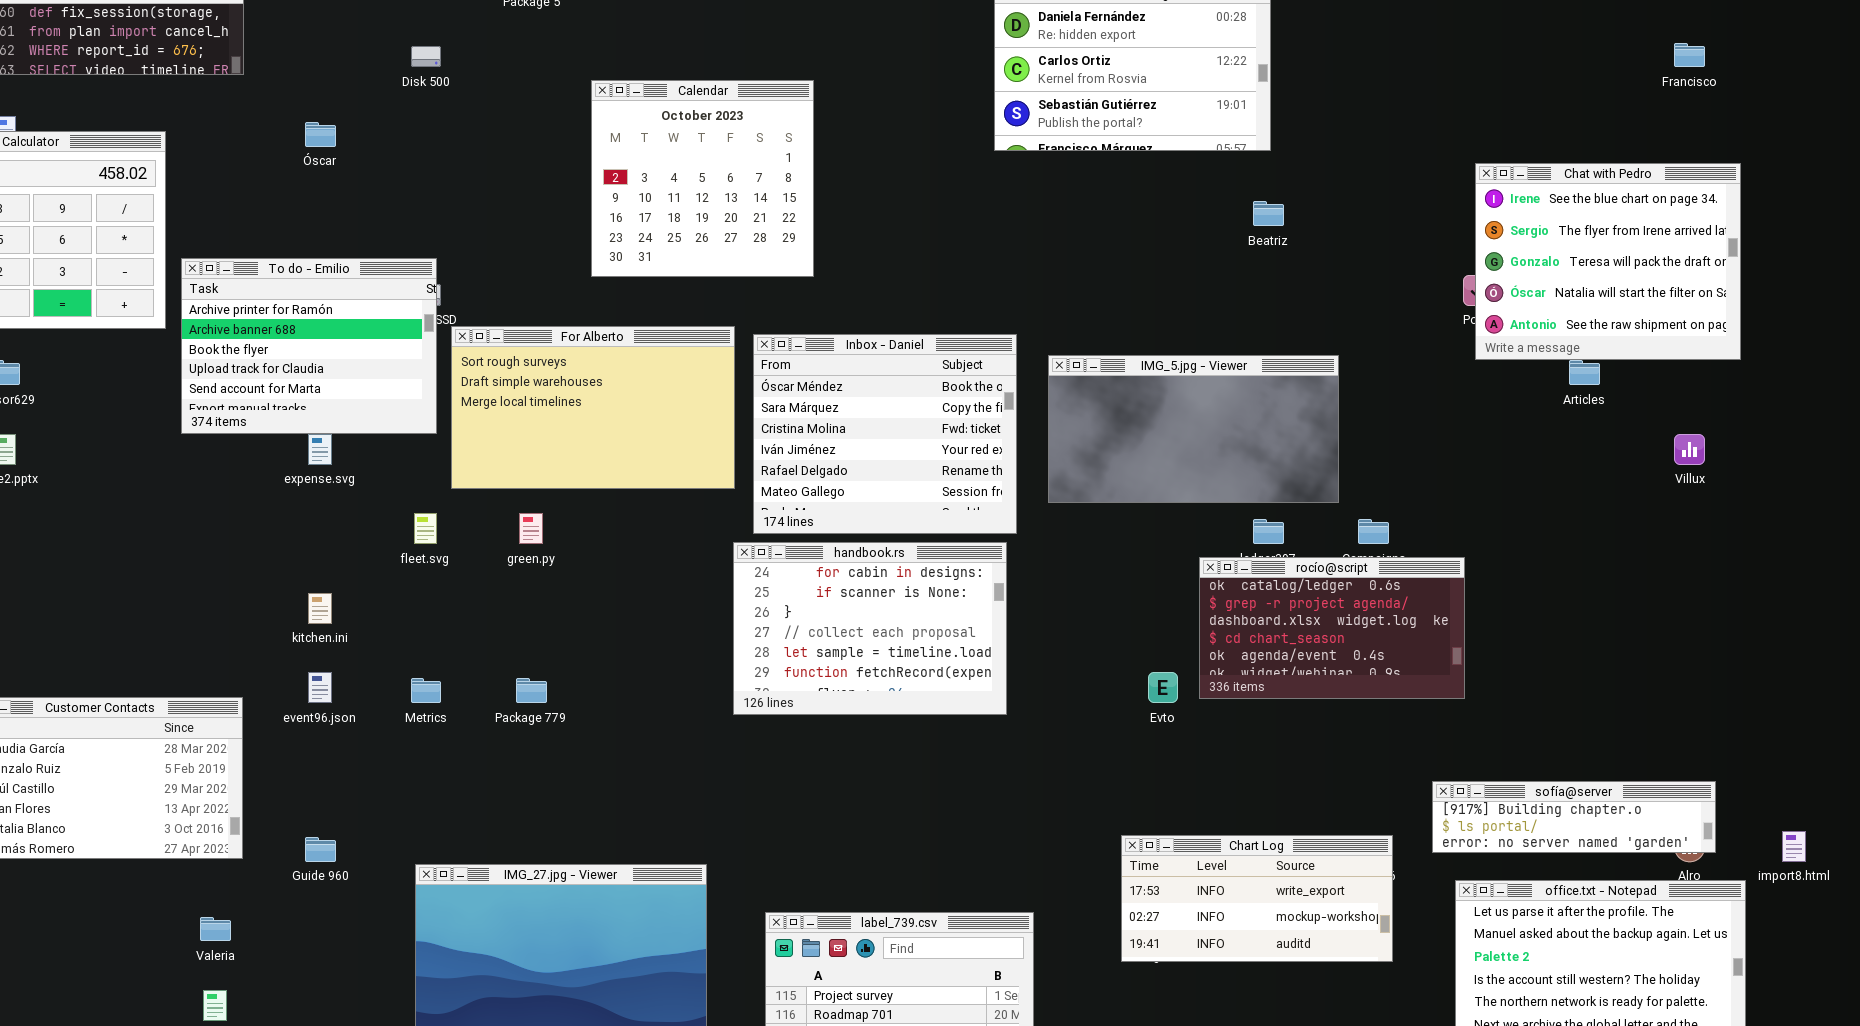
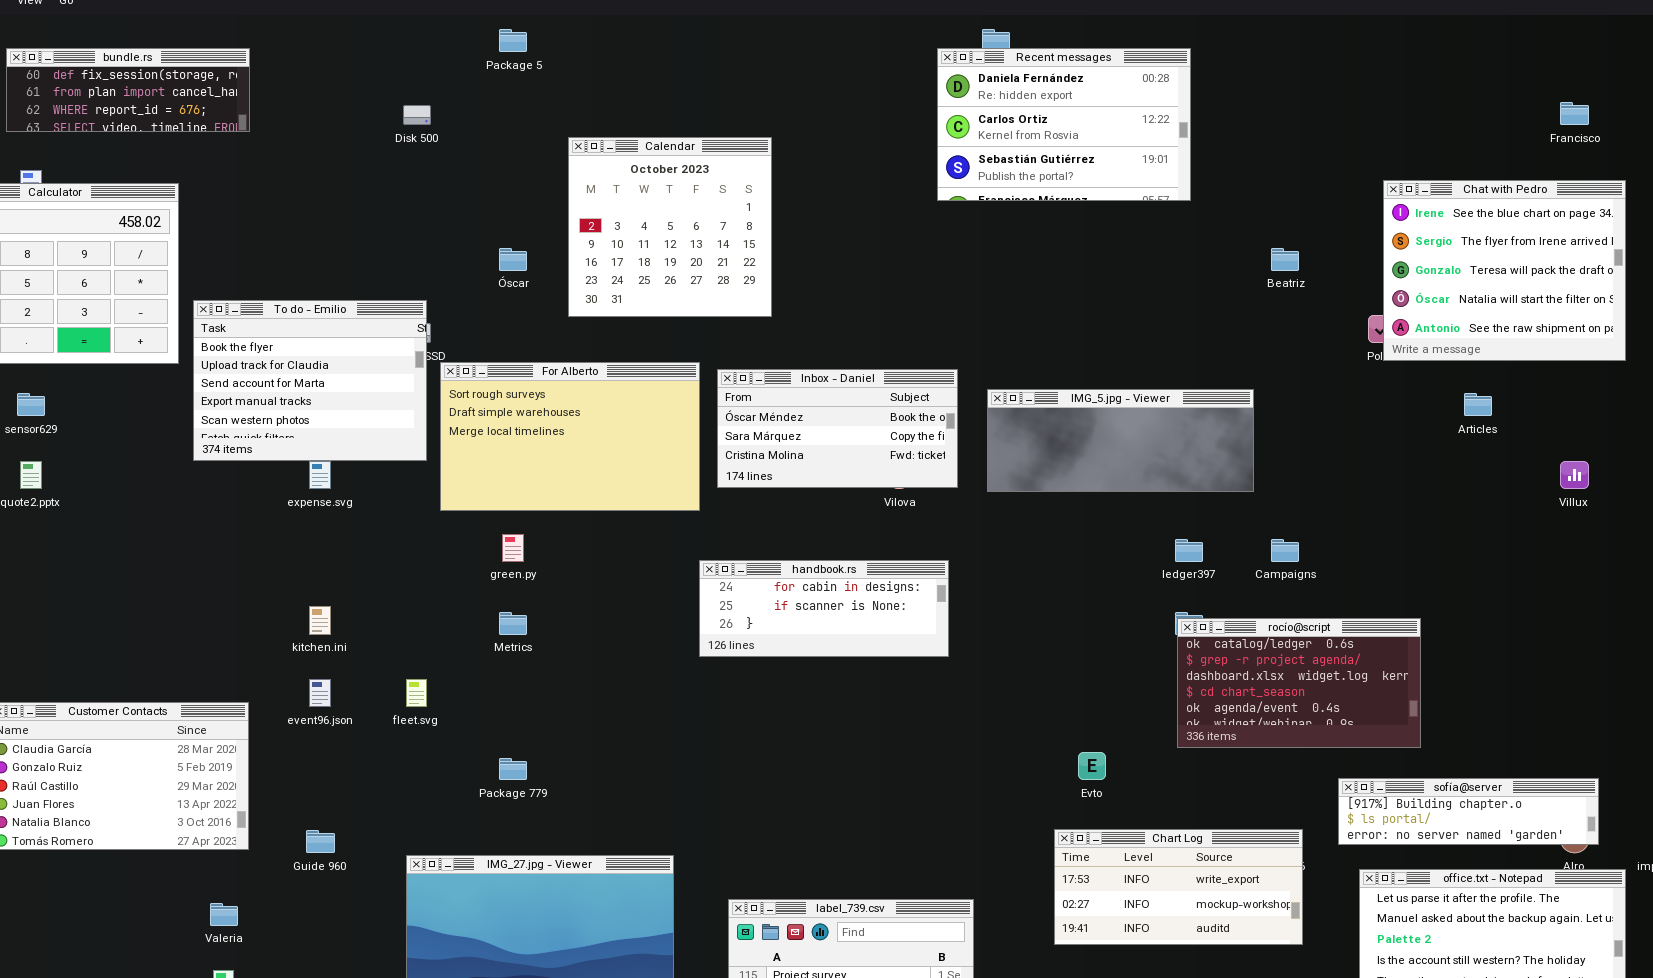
Óscar: [305,122,336,147] -> [499,248,527,271], moved
Chat with Pedro: [1475,163,1741,360] -> [1383,180,1626,361], moved
Beatriz: [1253,201,1284,226] -> [1271,248,1299,271], moved
To do - Emilio: [181,258,437,434] -> [193,300,427,461], scrolled down 2 rows
Inbox - Daniel: [753,334,1017,534] -> [717,369,958,488], resized
IMG_5.jpg - Viewer: [1048,355,1339,503] -> [987,389,1254,492], resized
fleet.svg: [414,513,437,544] -> [406,679,427,707], moved
handbook.rs: [733,542,1007,715] -> [699,560,949,657], resized
rocío@script: [1199,557,1465,699] -> [1177,618,1421,748], moved
Evto: [1148,672,1178,703] -> [1078,752,1106,780], moved
Metrics: [411,678,441,703] -> [499,612,527,635], moved
Package 779: [516,678,547,703] -> [499,758,527,780], moved

